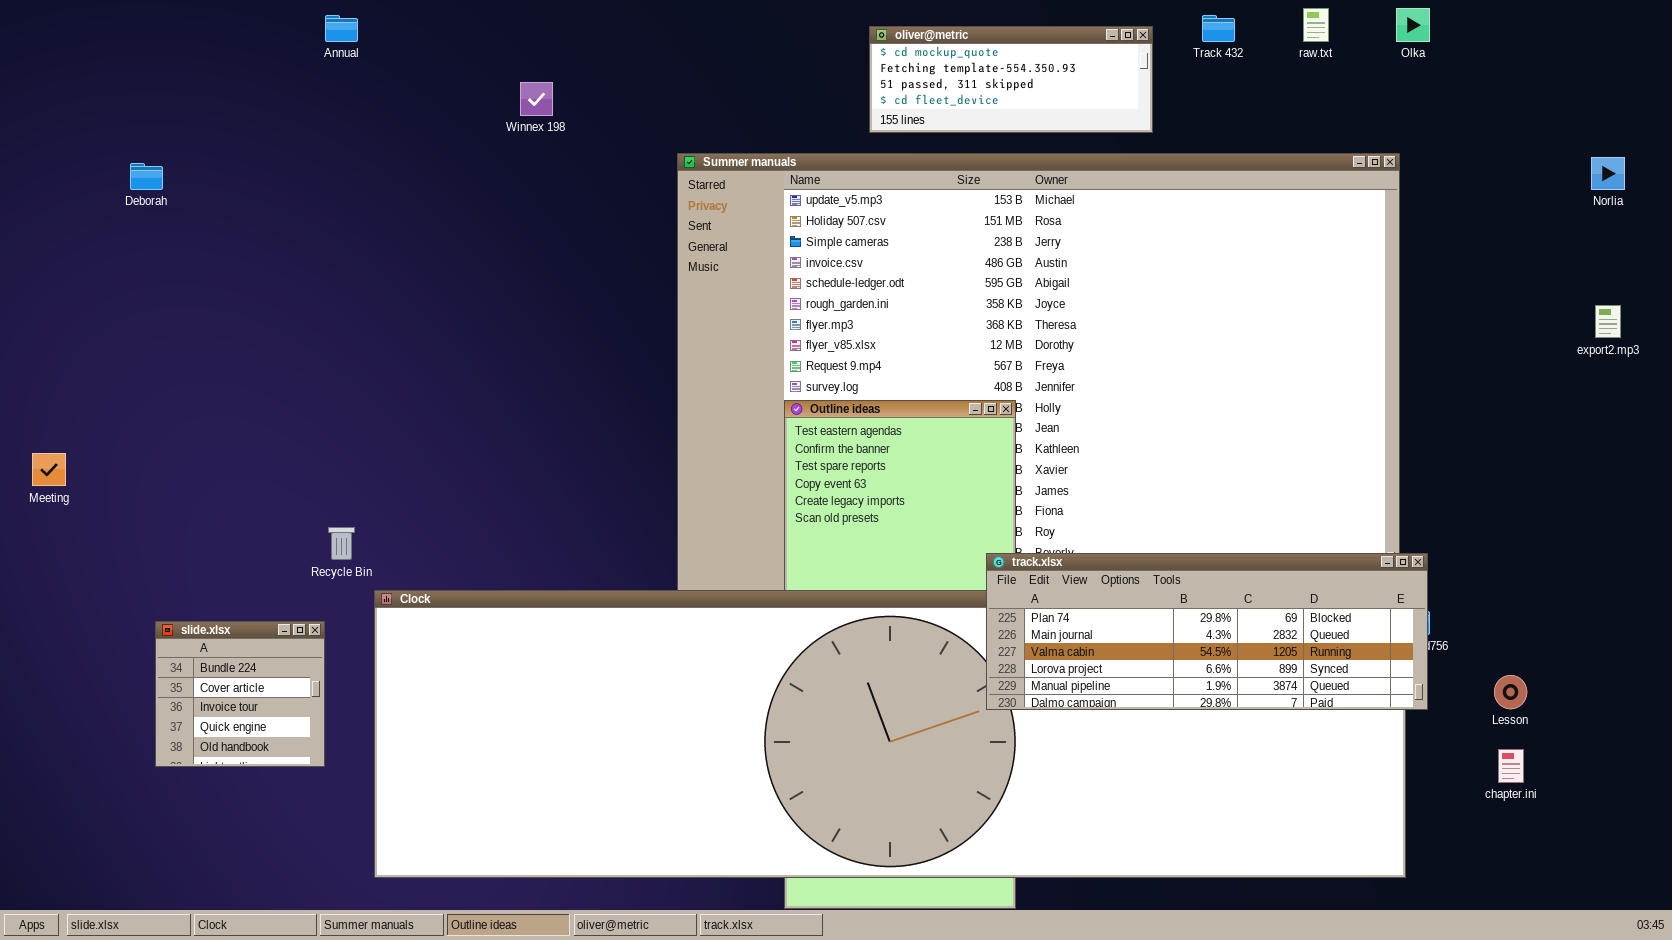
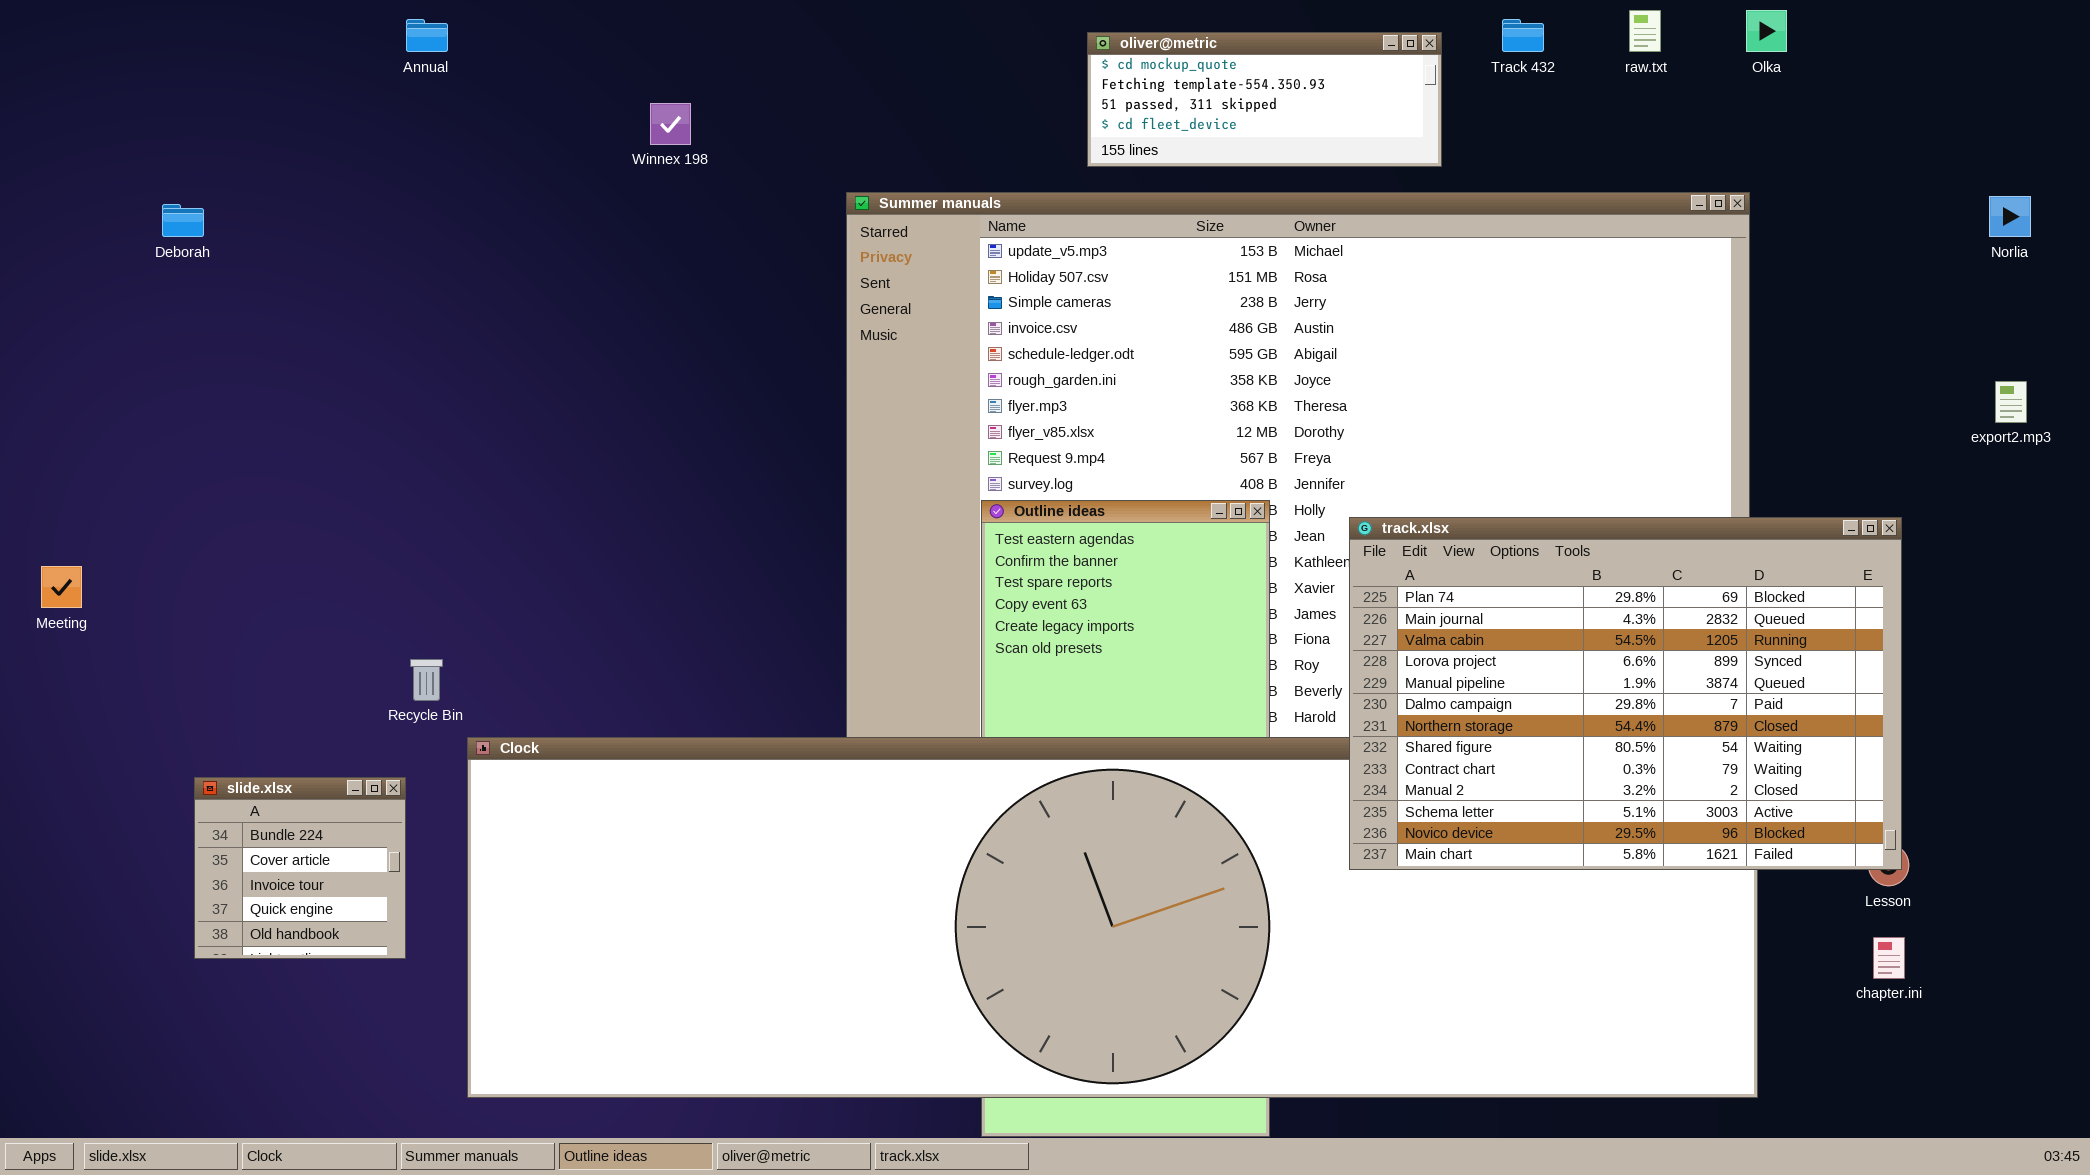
track.xlsx: [986,553,1428,710] -> [1349,517,1902,870], moved, resized

